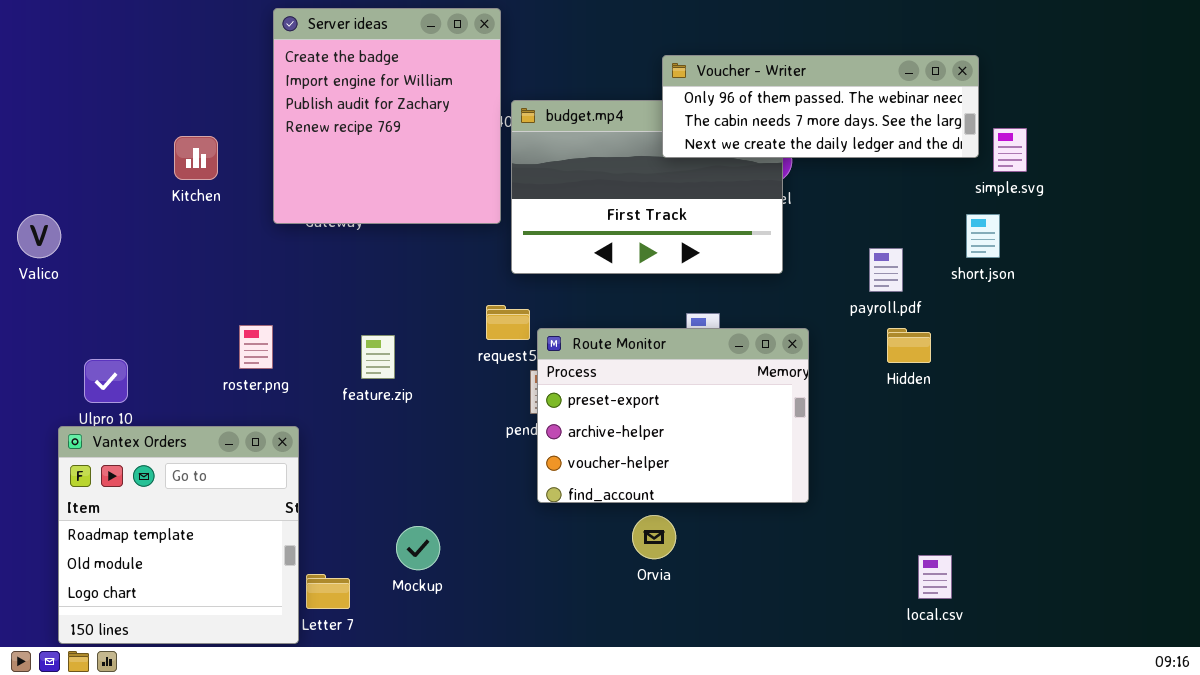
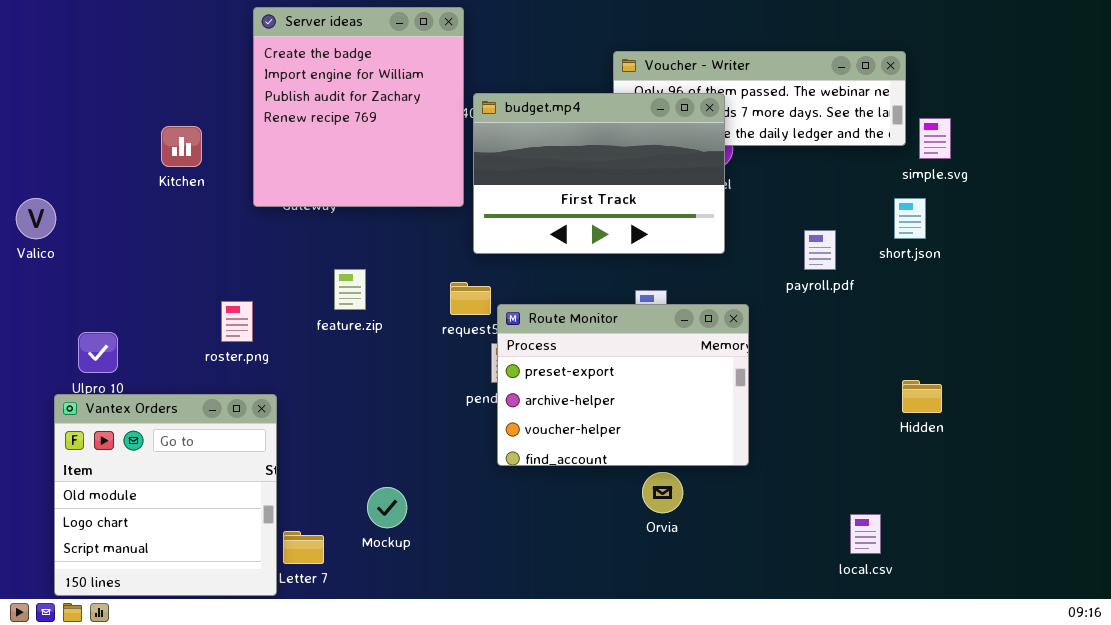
budget.mp4: [511,100,783,274] -> [473,93,725,254], raised
Hidden: [887,328,931,363] -> [902,380,942,413], moved
feature.zip: [361,335,395,379] -> [334,269,366,310], moved
Vantex Orders: [58,426,299,644] -> [54,394,277,596], scrolled down 1 row
Orvia: [632,515,676,559] -> [642,472,683,513], moved

